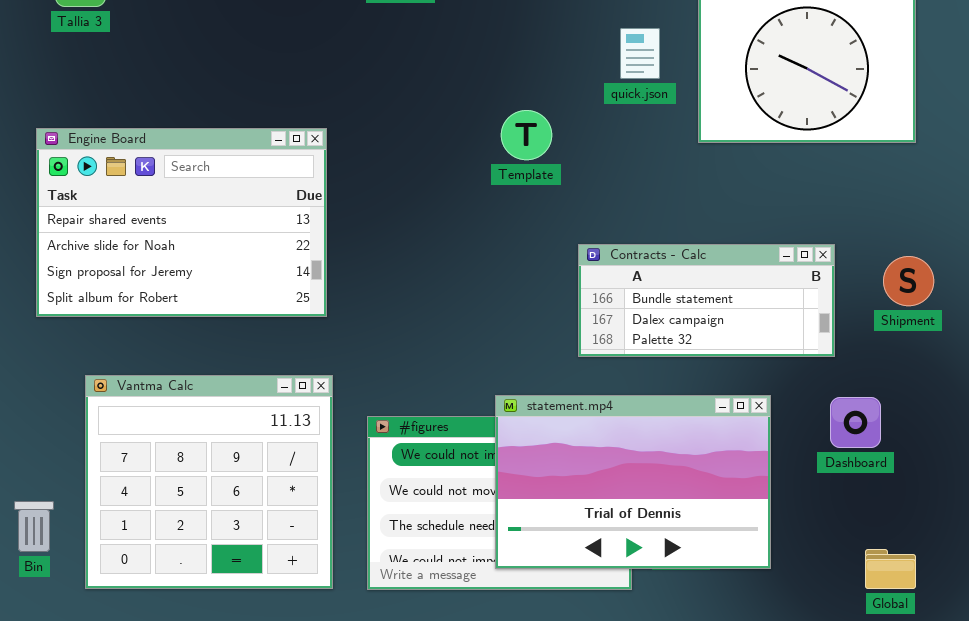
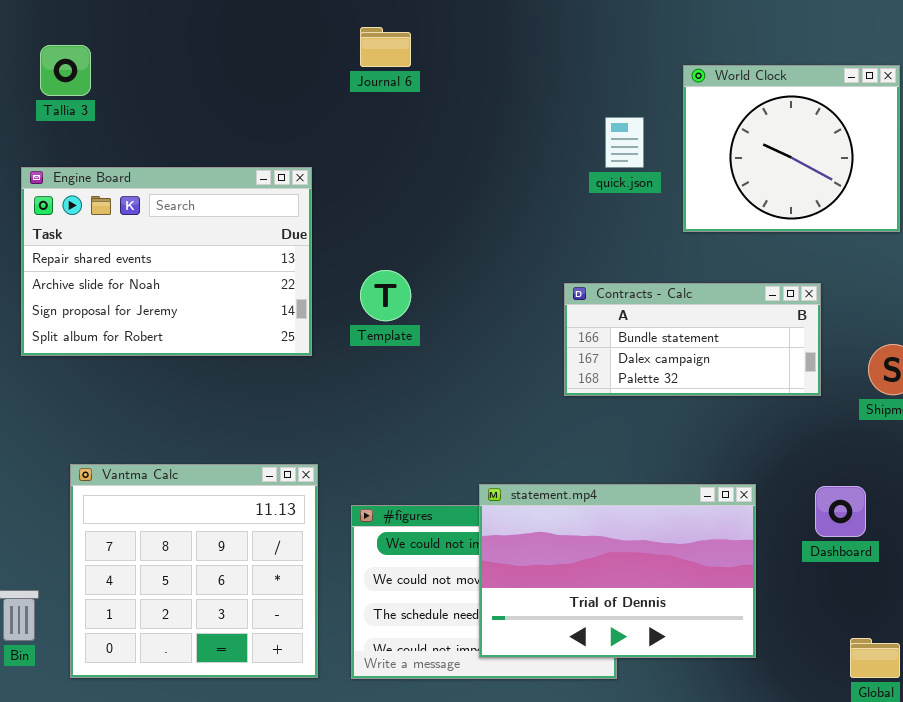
Template: [501,110,552,160] -> [360,270,411,321], moved
Engine Board: [36,128,327,317] -> [21,167,312,356], moved
Contracts - Calc: [578,244,835,357] -> [564,283,821,396], moved

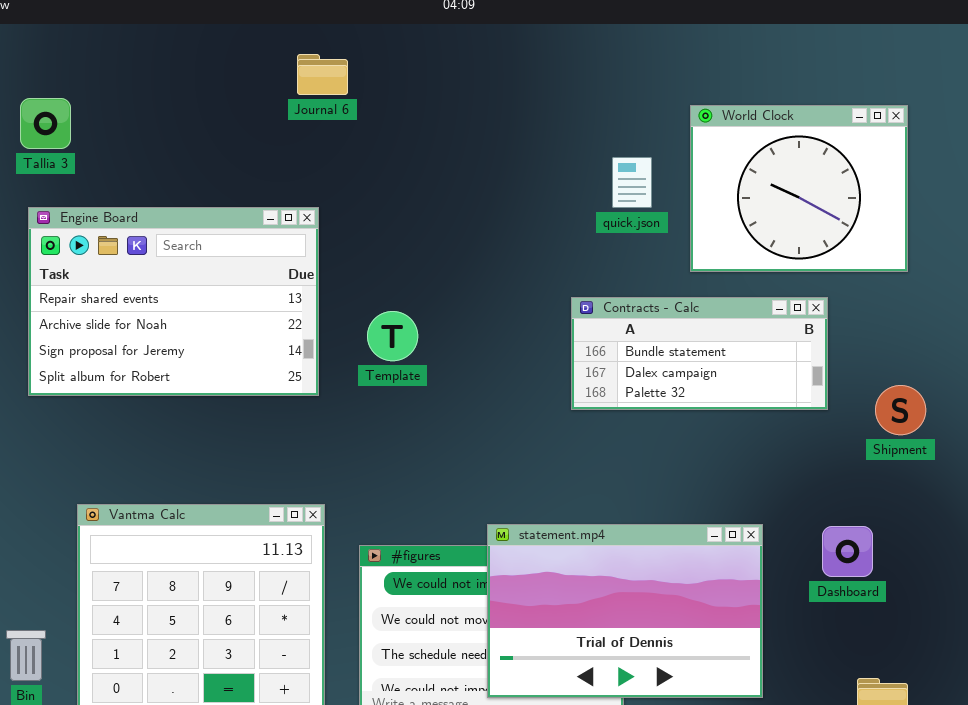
Journal 6: [360,27,411,67] -> [297,54,348,95], moved
Tallia 3: [40,45,91,96] -> [20,98,71,149], moved
Contracts - Calc: [564,283,821,396] -> [571,297,828,410], moved

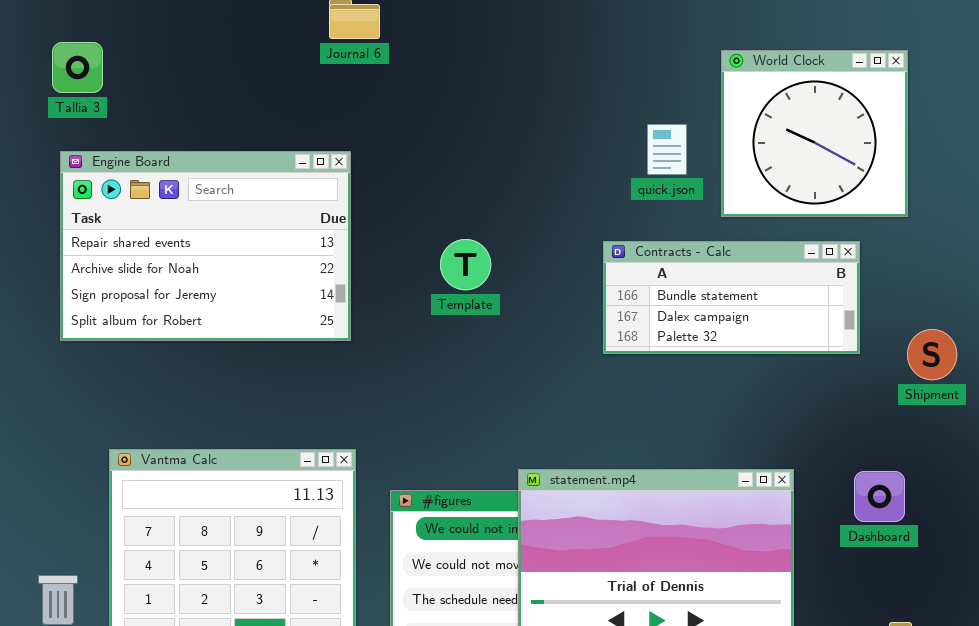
World Clock: [690,105,908,272] -> [721,50,908,217], resized
quick.json: [612,157,652,208] -> [647,124,687,175], moved
Template: [367,311,418,361] -> [440,239,491,290], moved

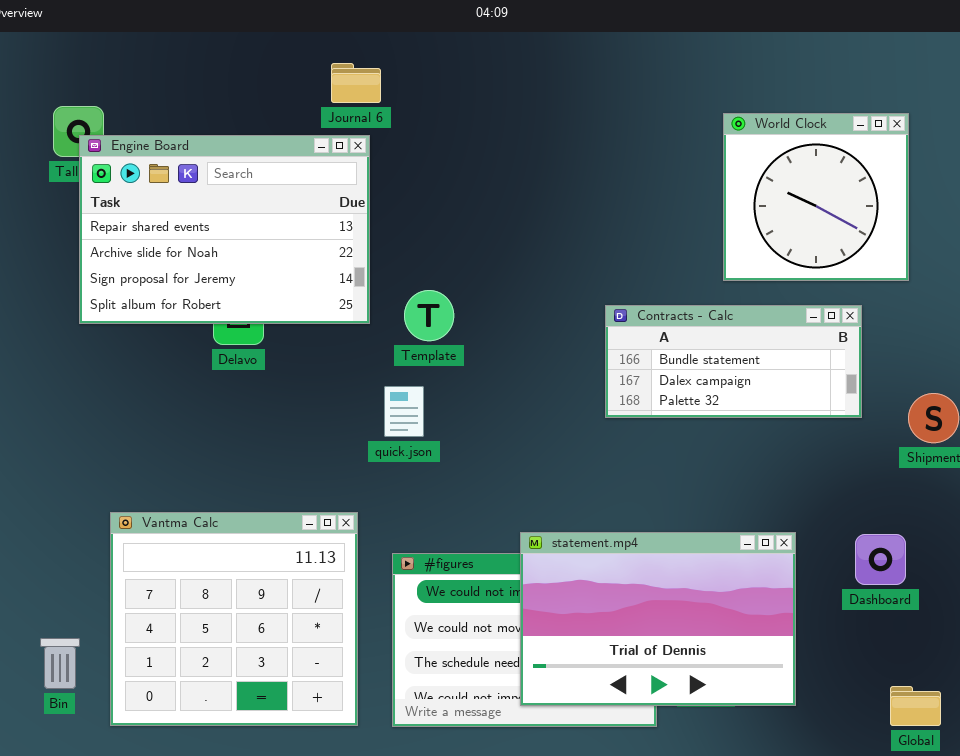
quick.json: [647,124,687,175] -> [384,386,424,437], moved
Engine Board: [60,151,351,341] -> [79,135,370,324], moved
Template: [440,239,491,290] -> [404,290,454,341], moved

